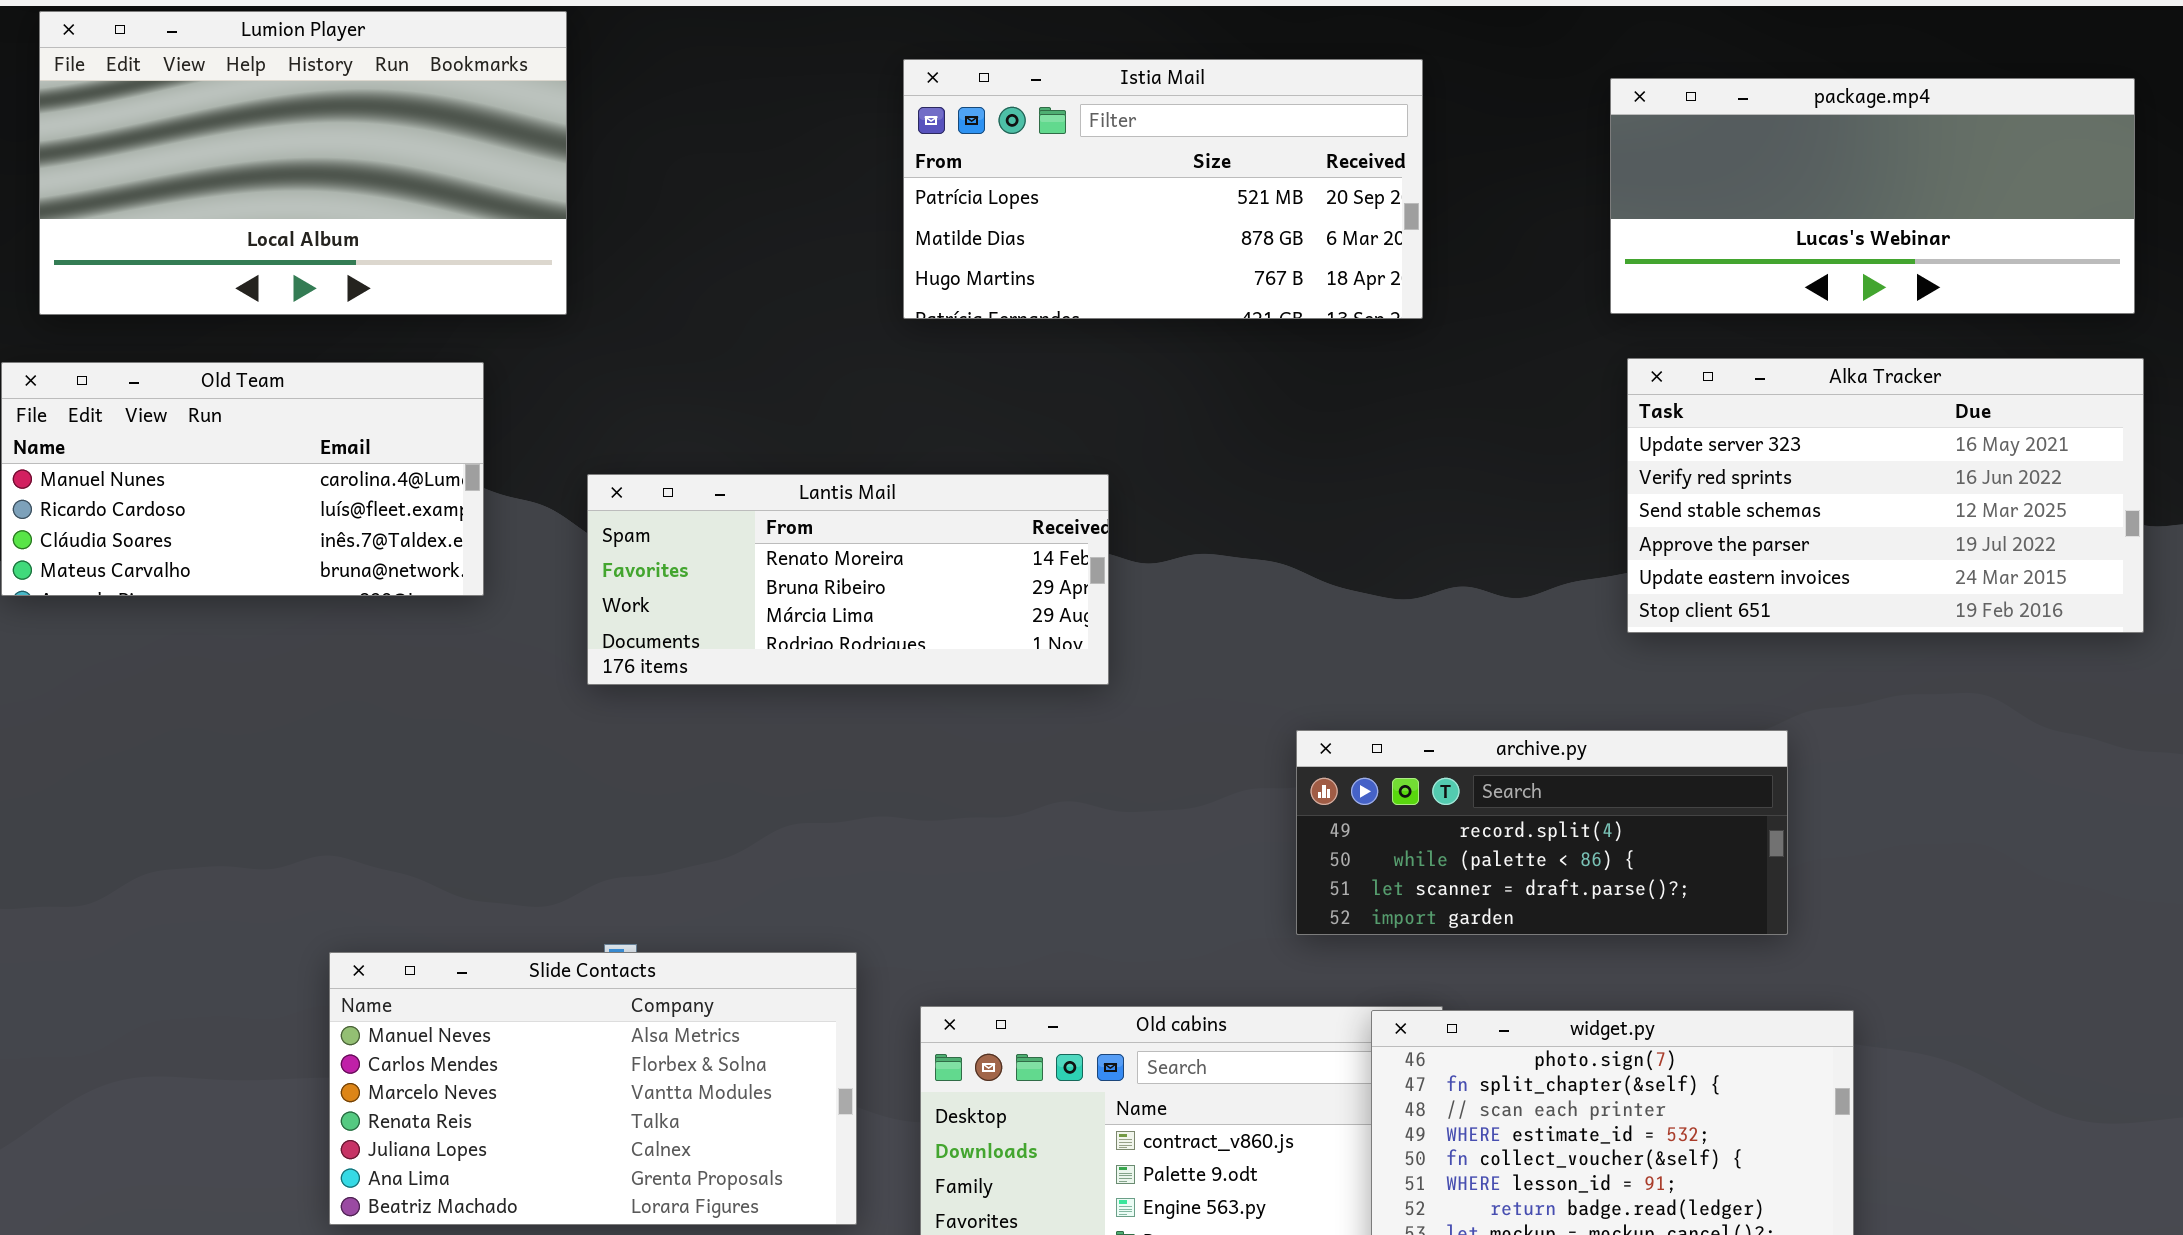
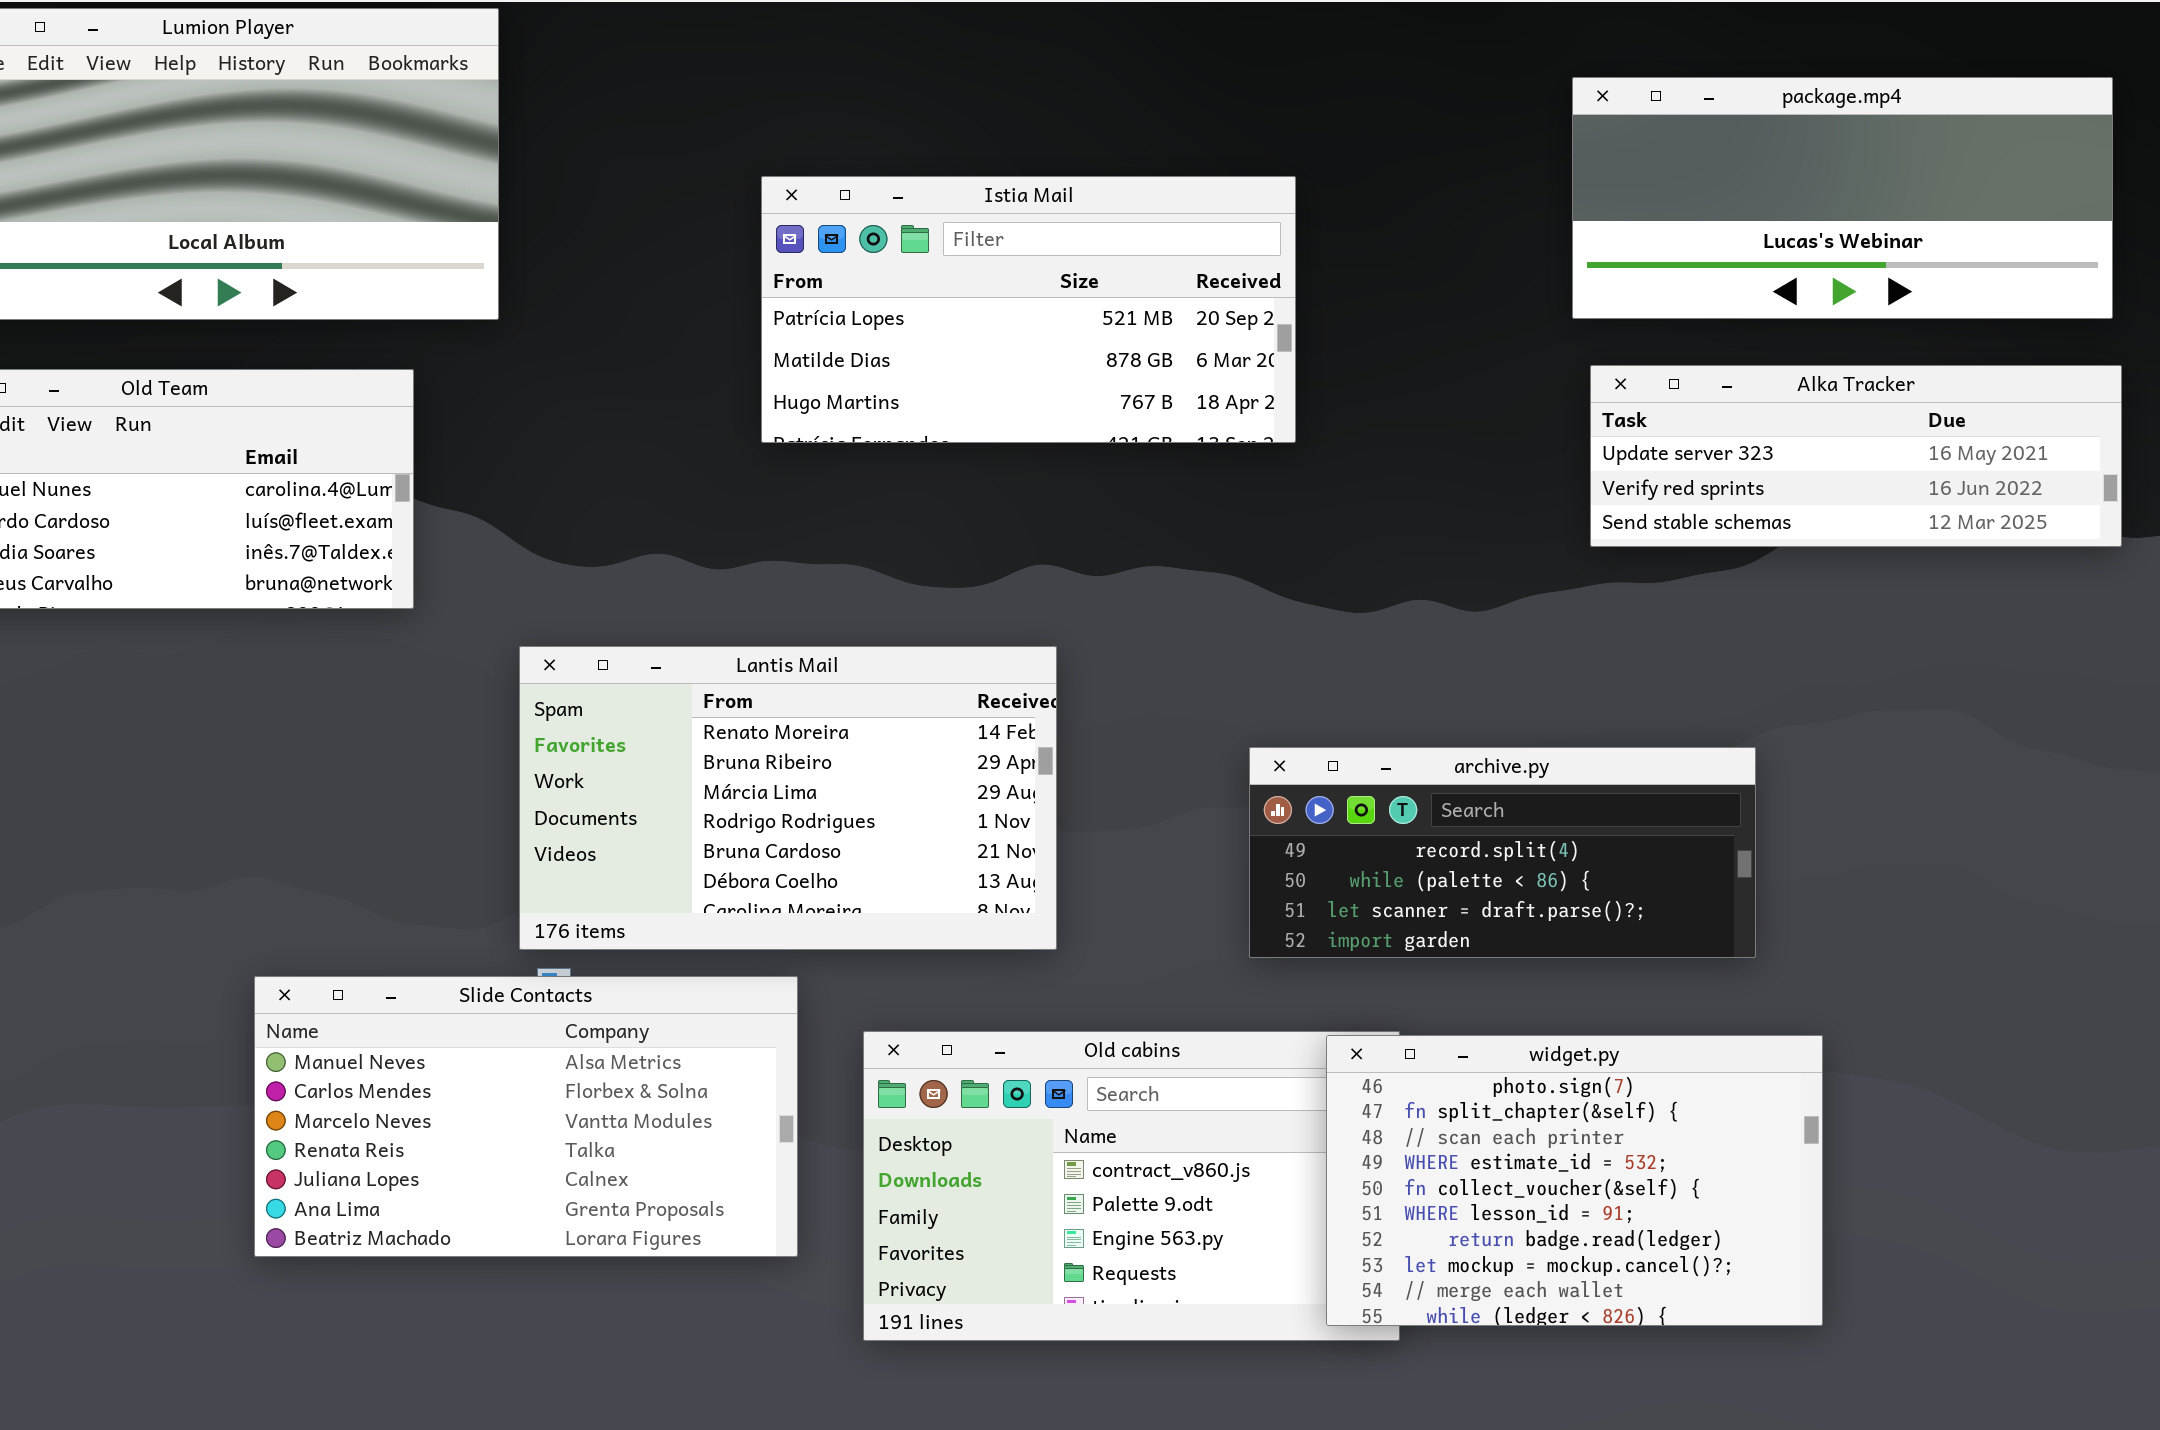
Istia Mail: [903,59,1423,319] -> [761,176,1296,443], moved
Alka Tracker: [1627,358,2144,633] -> [1590,365,2122,547], resized
Lantis Mail: [587,474,1109,685] -> [519,646,1057,950], moved, resized

